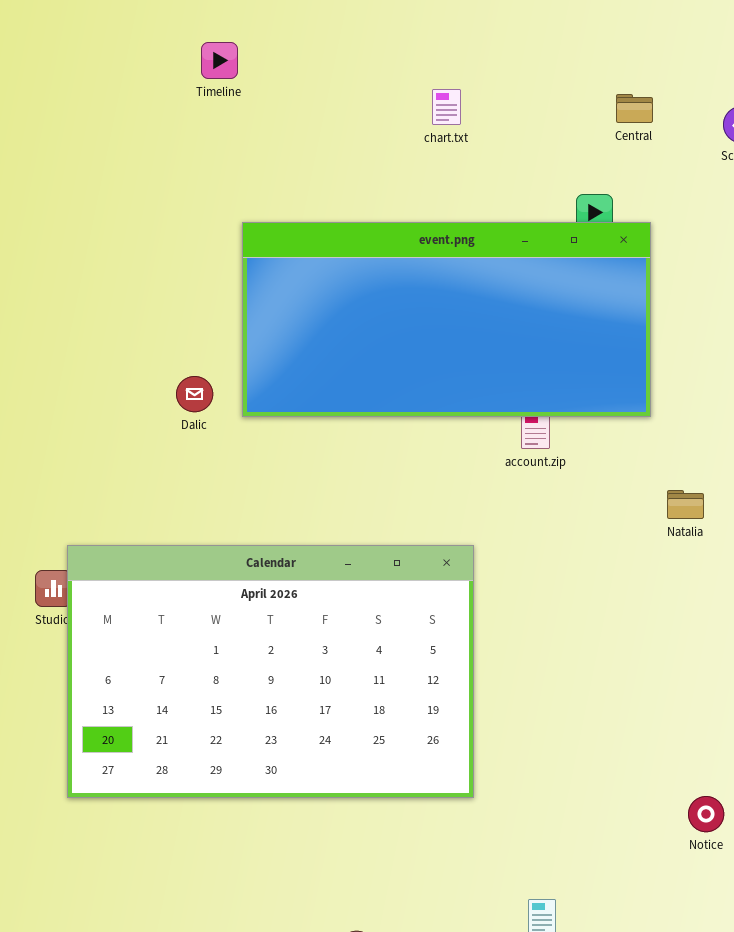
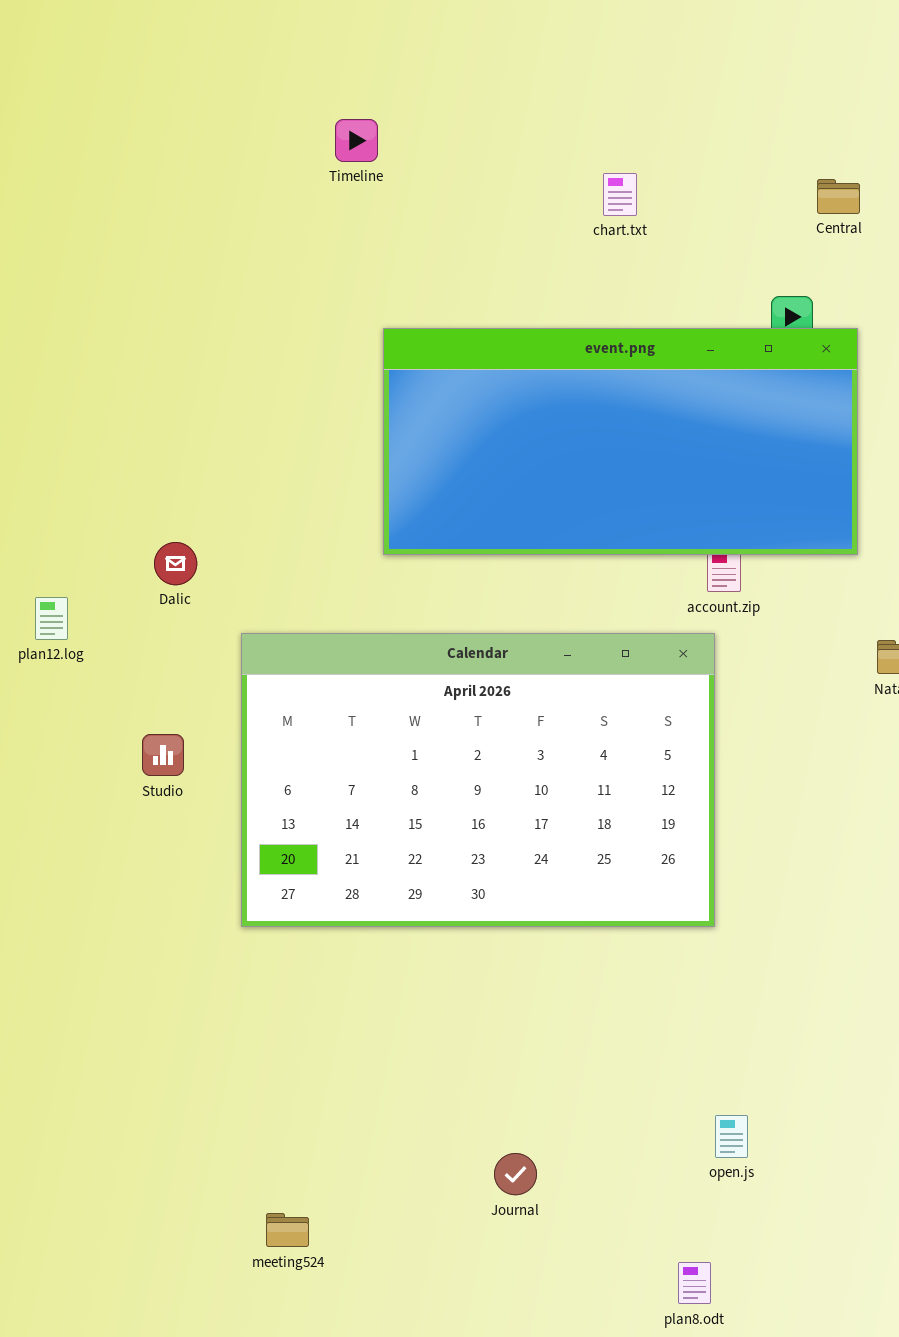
Dalic: [176,376,213,412] -> [154,542,197,585], moved
Calendar: [67,545,474,798] -> [241,633,715,927], moved

